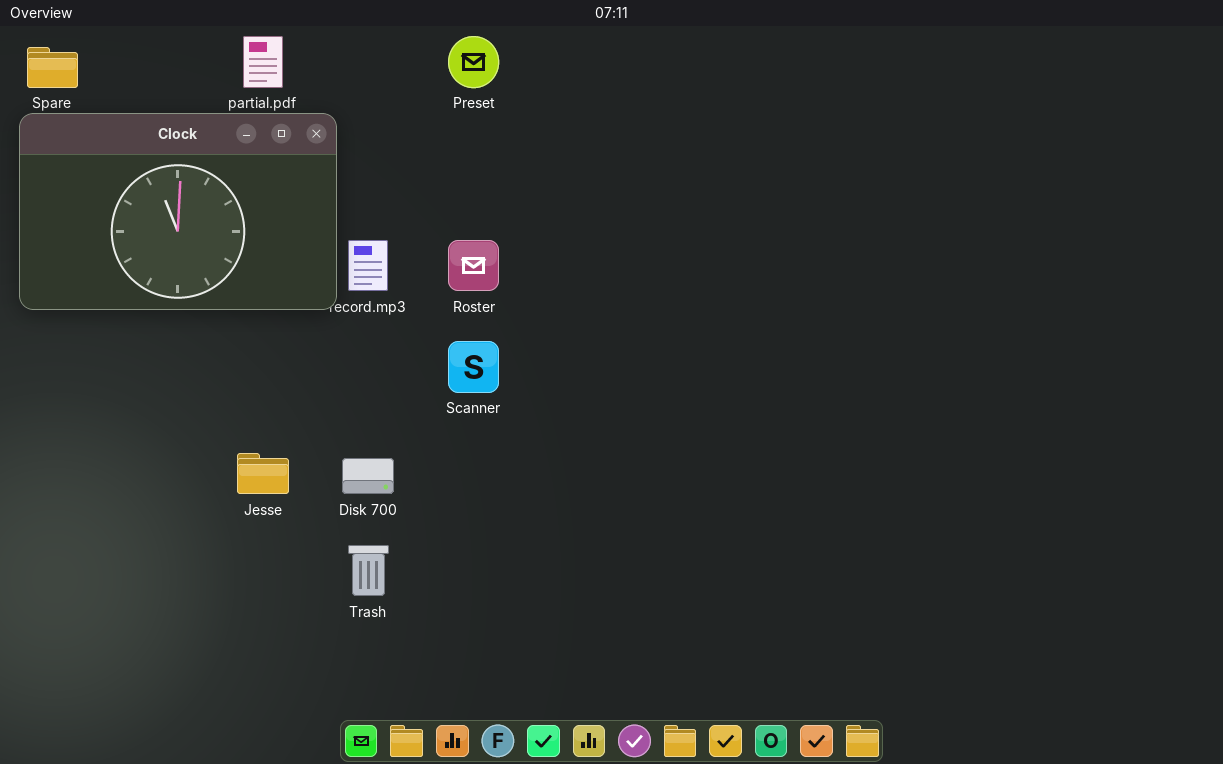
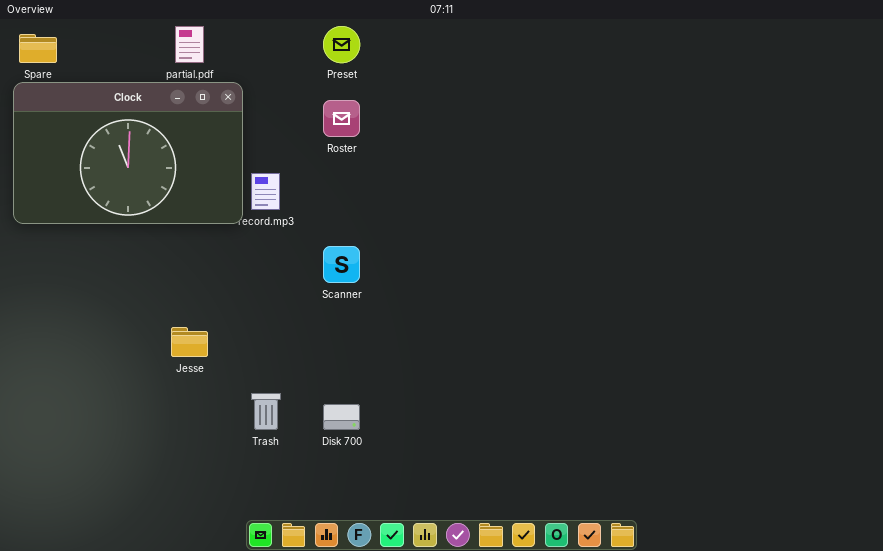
Roster: [448,240,499,291] -> [323,100,360,137], moved
Disk 700: [342,458,394,494] -> [323,404,360,430], moved

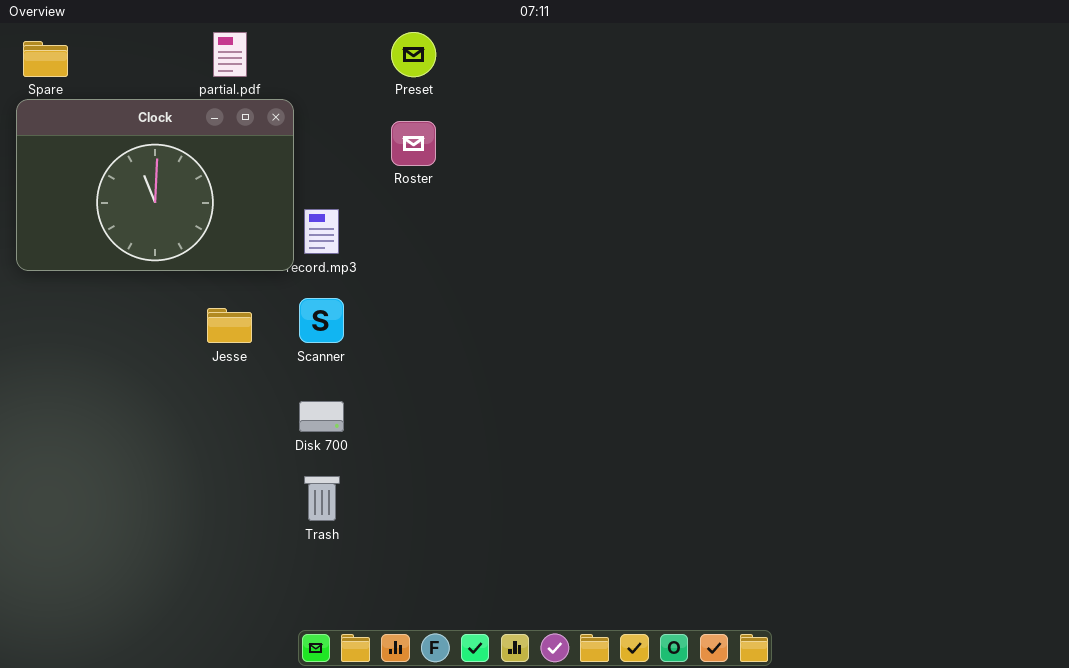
Scanner: [323,246,360,283] -> [299,298,344,343], moved
Jesse: [171,327,208,357] -> [207,308,252,343], moved
Disk 700: [323,404,360,430] -> [299,401,344,432], moved

